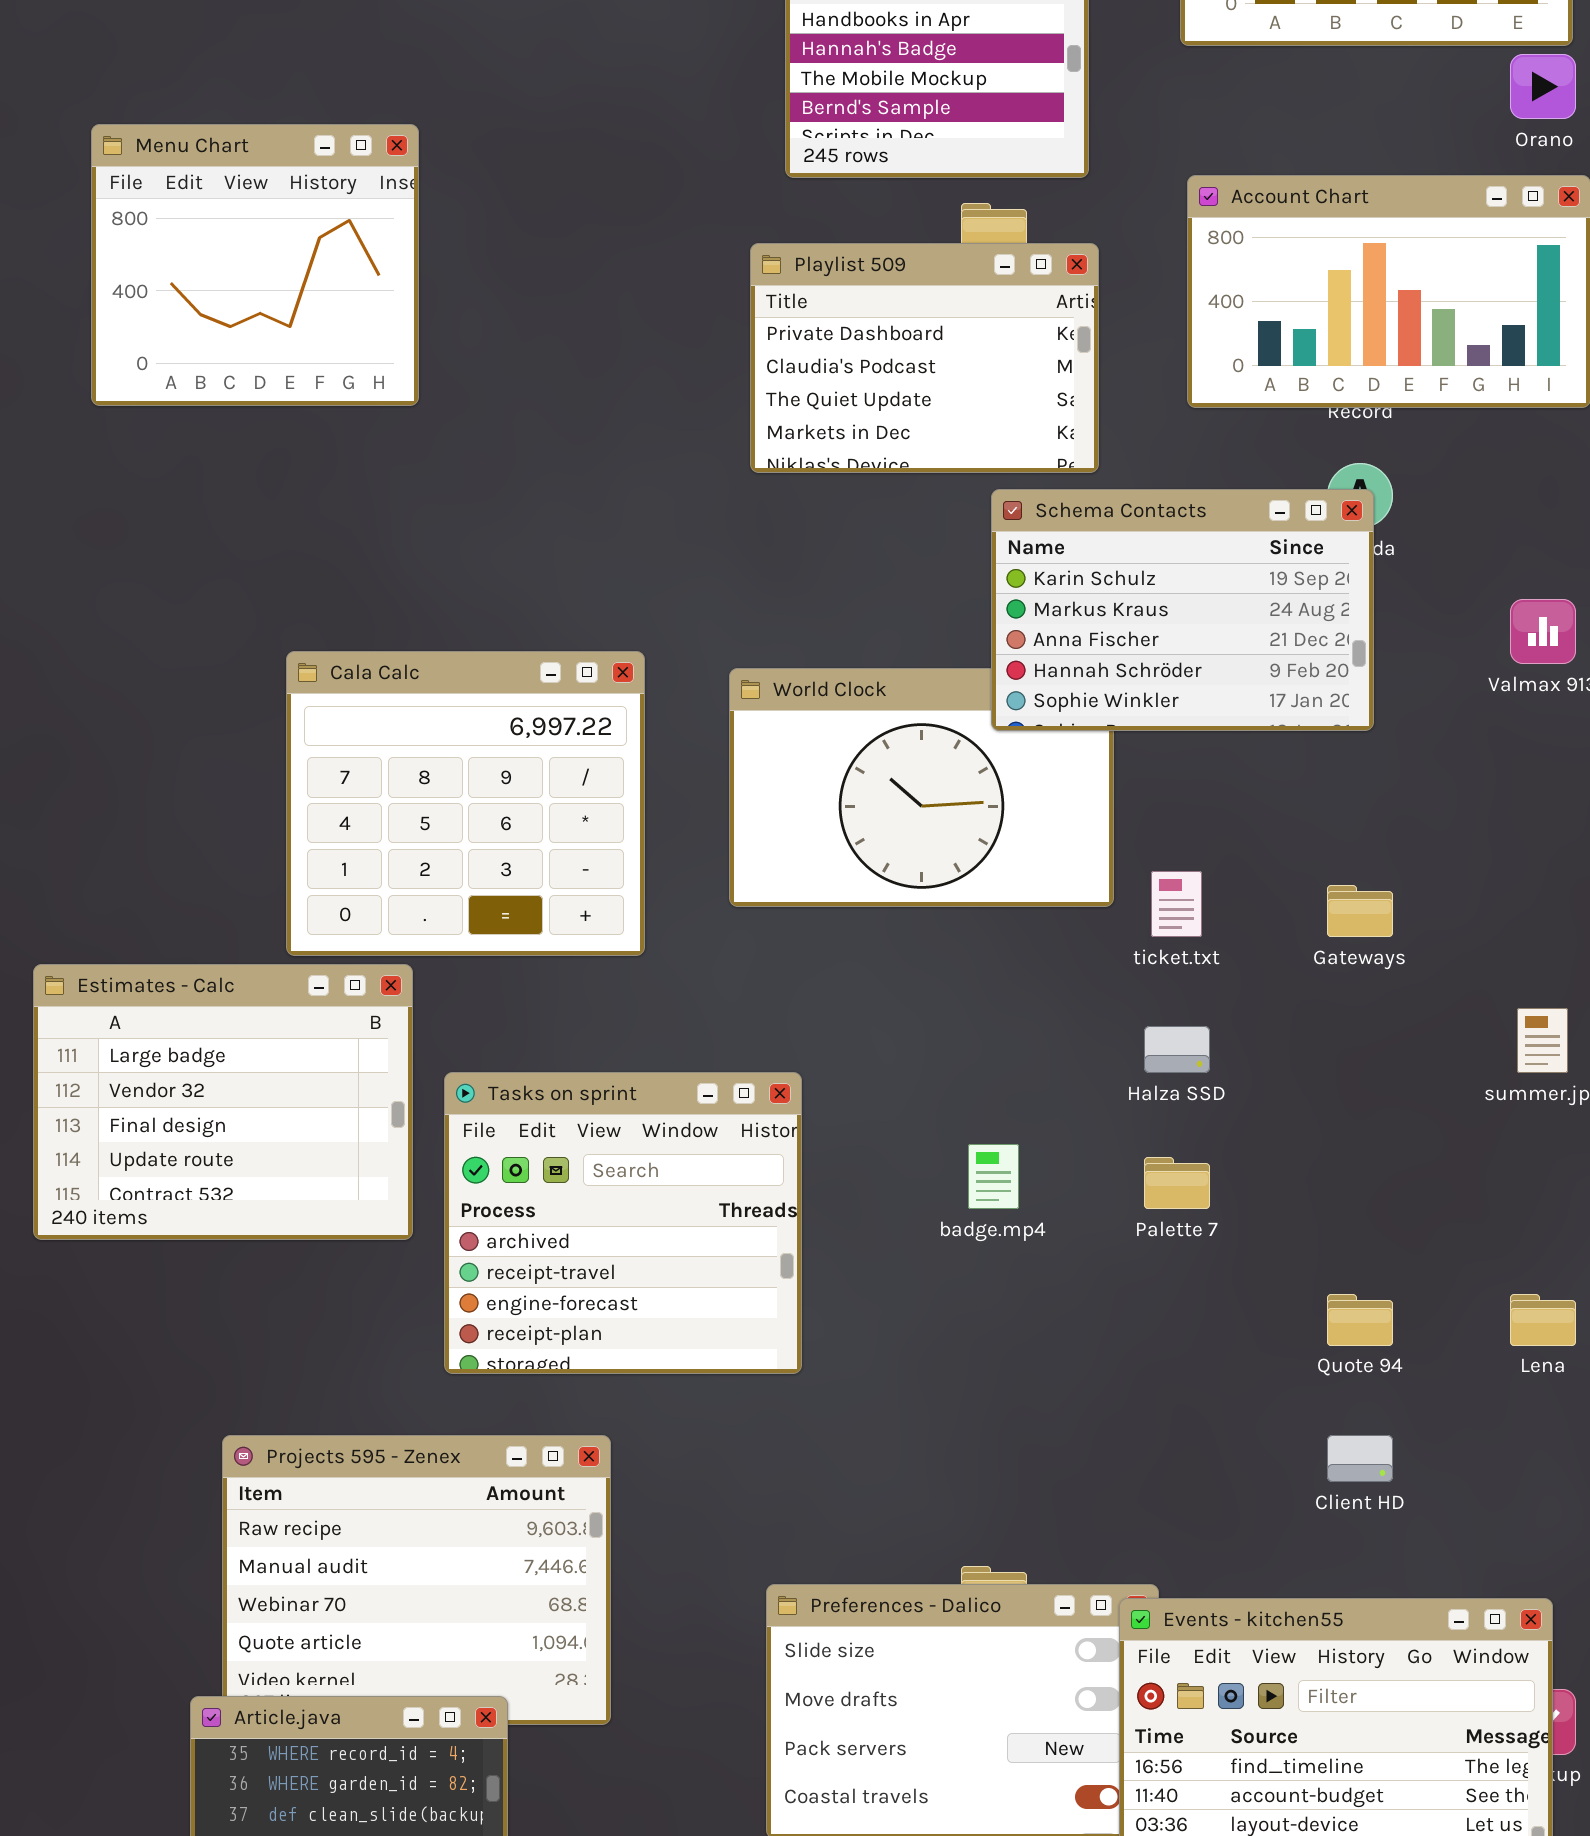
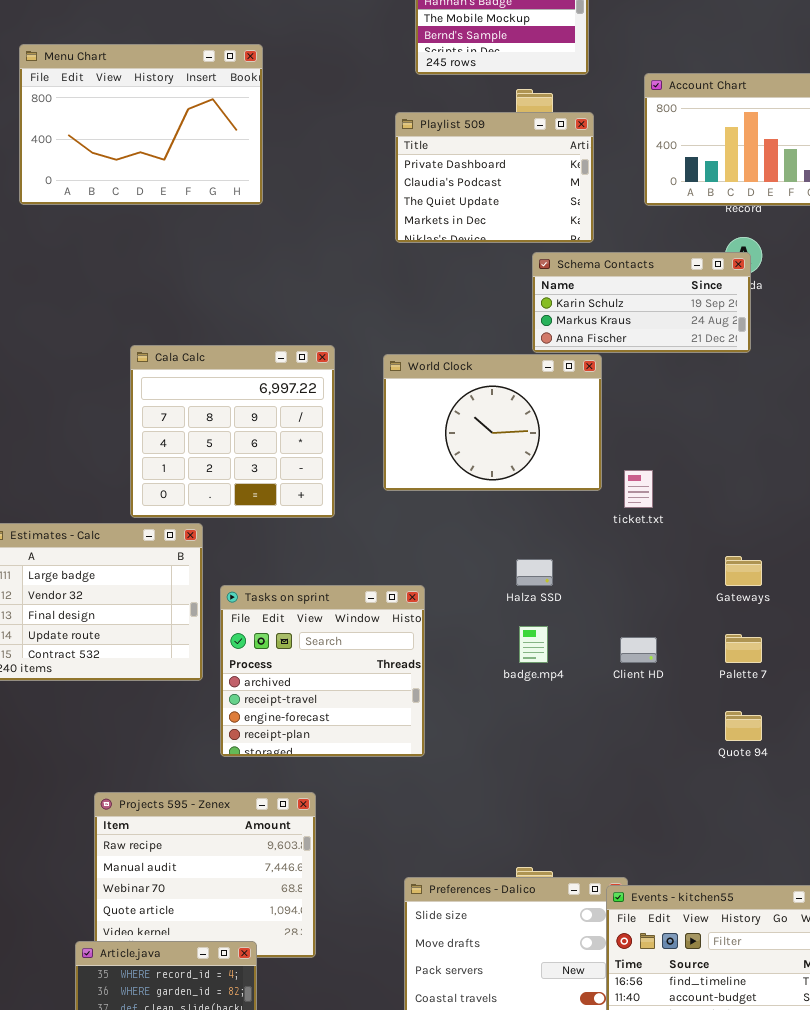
Menu Chart: [91,124,419,406] -> [19,44,263,205], resized
Schema Contacts: [991,489,1374,731] -> [532,252,751,353], resized
Gateways: [1327,885,1393,937] -> [725,556,762,586], moved
Halza SSD: [1144,1026,1210,1073] -> [516,559,553,586], moved
Palette 7: [1144,1157,1210,1209] -> [725,634,762,663], moved
Client HD: [1327,1435,1393,1482] -> [620,637,657,663], moved

